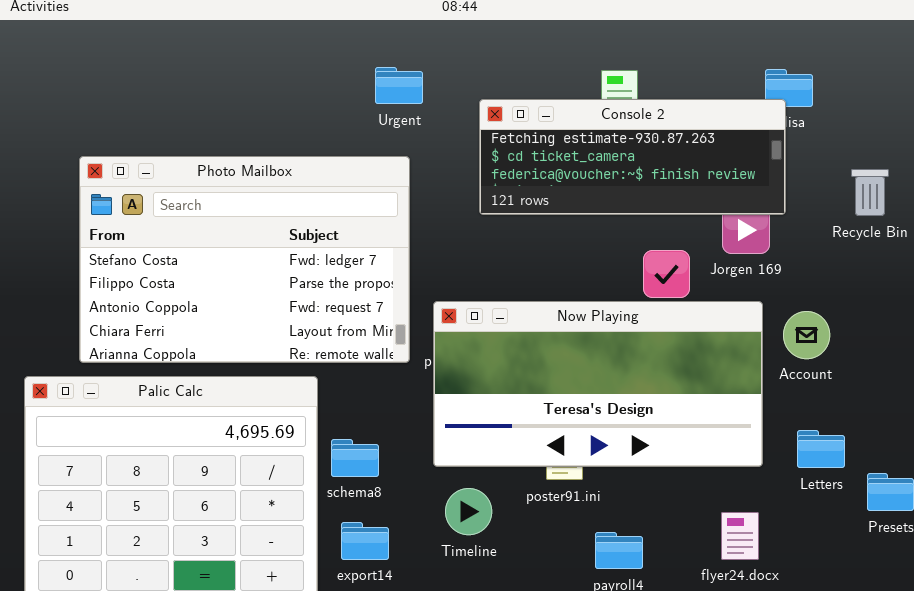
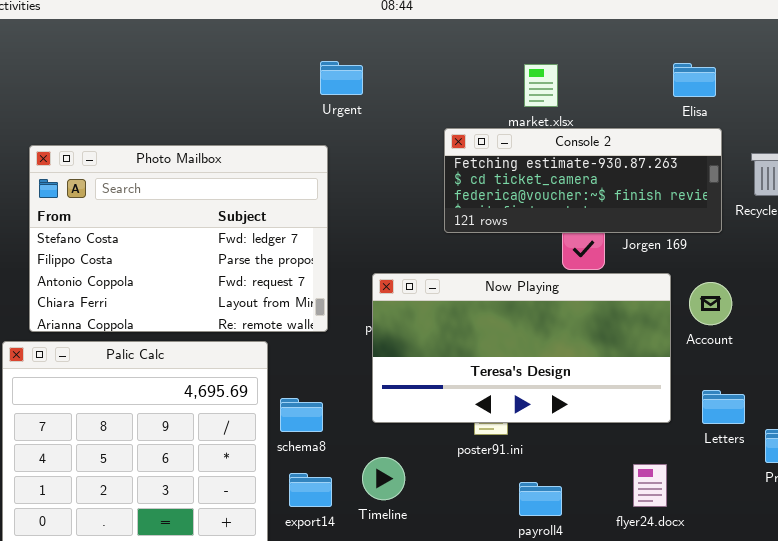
Console 2: [479,99,786,215] -> [444,128,722,233], moved
Photo Mailbox: [79,156,410,363] -> [29,145,328,332], moved
Timeline: [445,488,492,535] -> [362,457,405,500], moved

